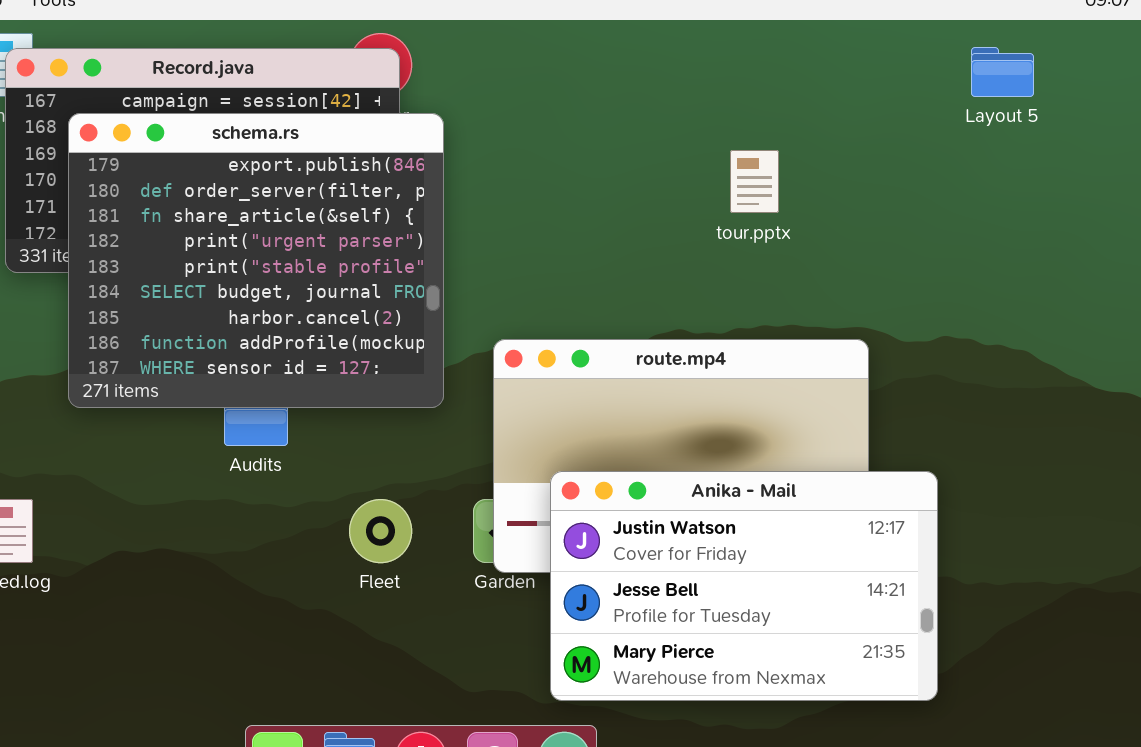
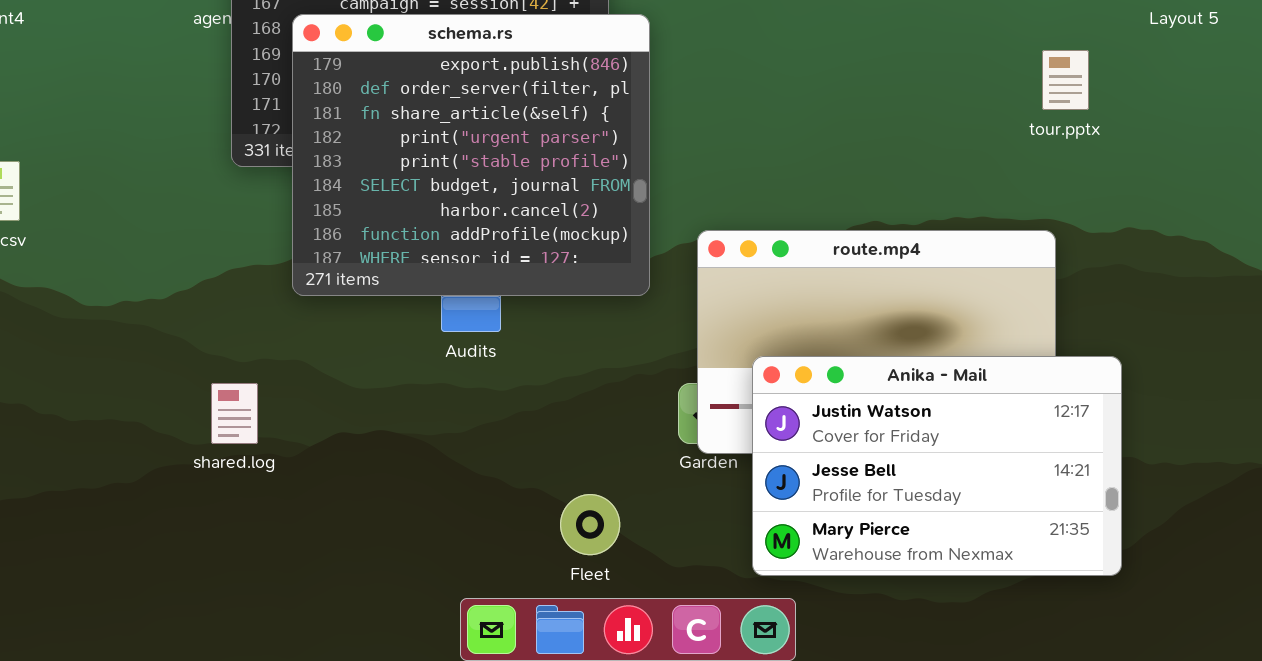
tour.pptx: [730,150,779,213] -> [1042,50,1089,110], moved
Fleet: [349,499,412,563] -> [560,494,620,555], moved

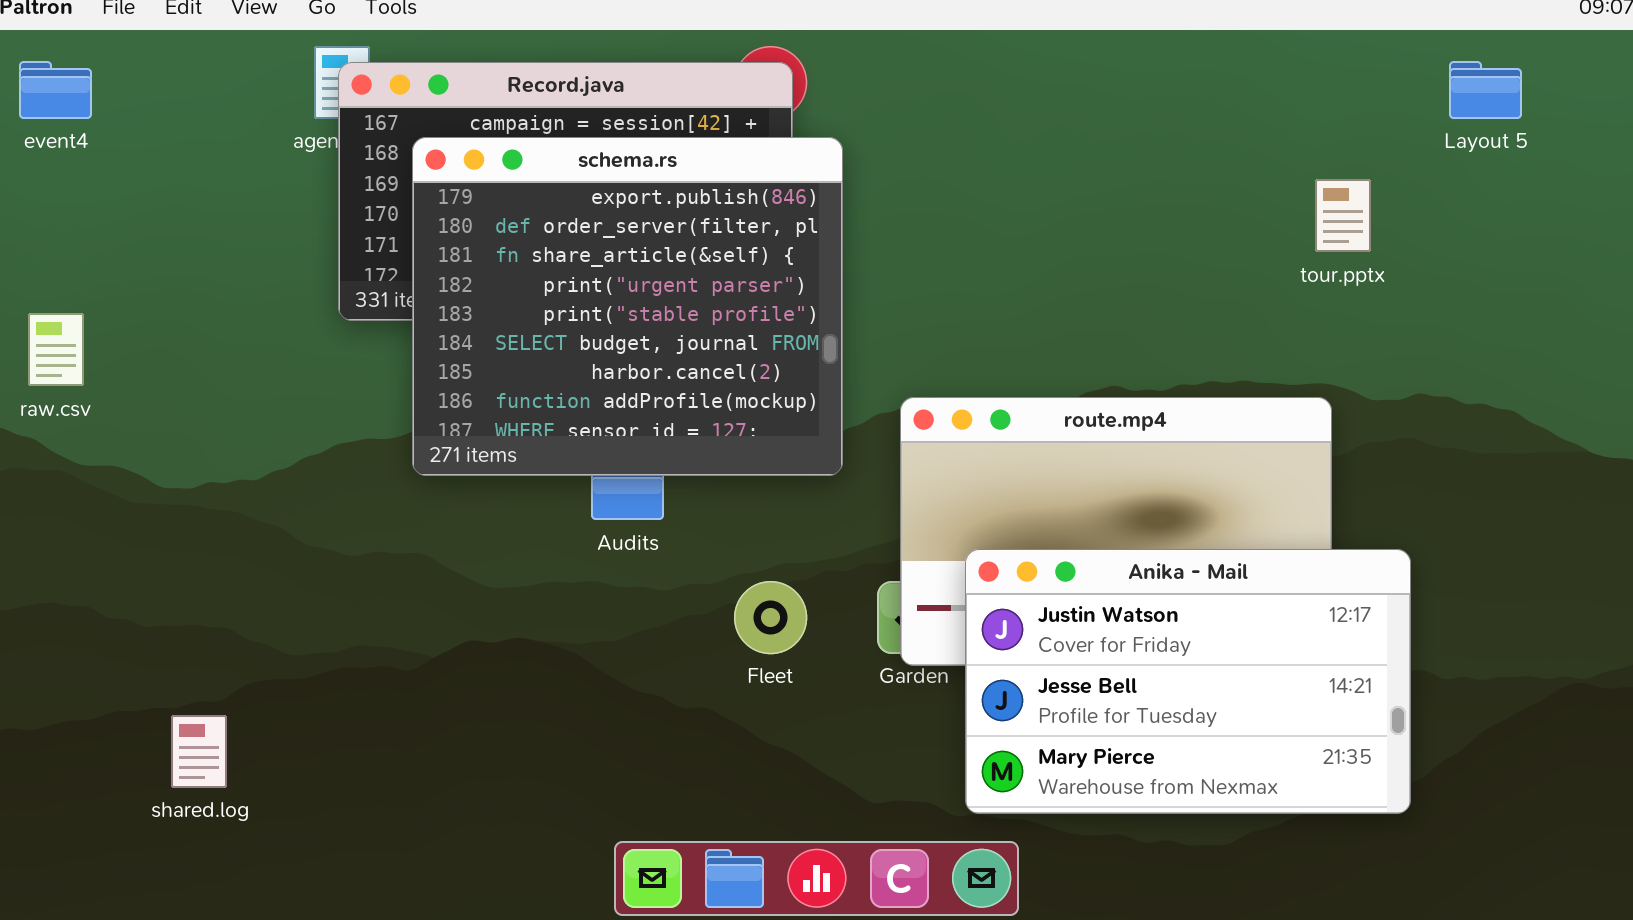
shared.log: [211,383,258,444] -> [171,715,227,788], moved
Fleet: [560,494,620,555] -> [734,581,807,654], moved

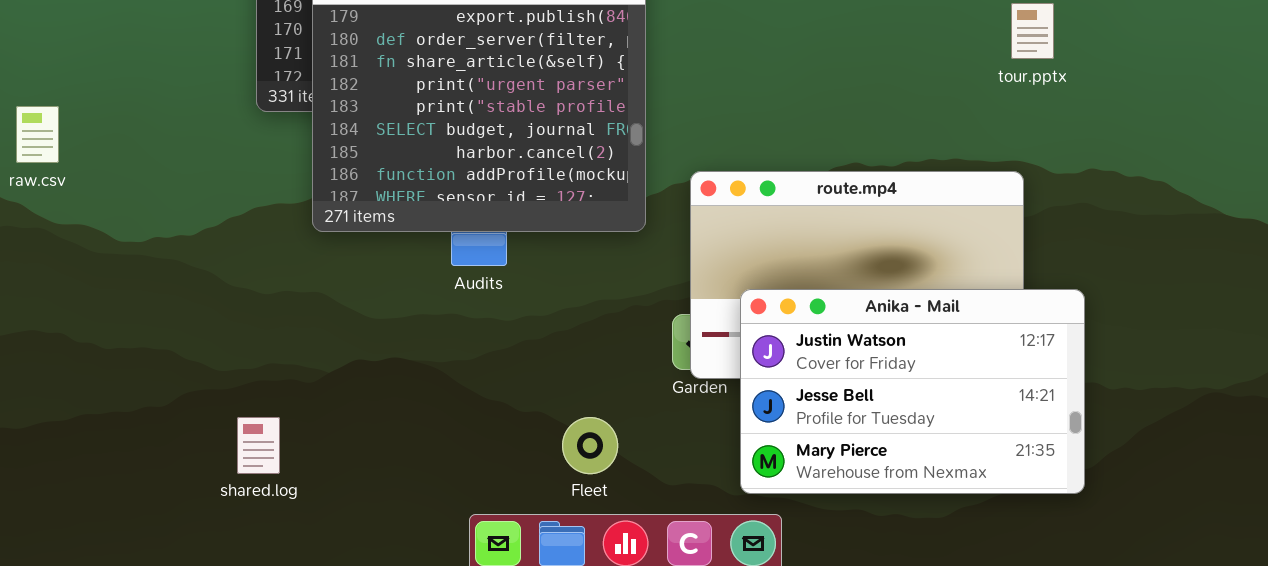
Fleet: [734,581,807,654] -> [562,417,618,474], moved
shared.log: [171,715,227,788] -> [237,417,280,474], moved

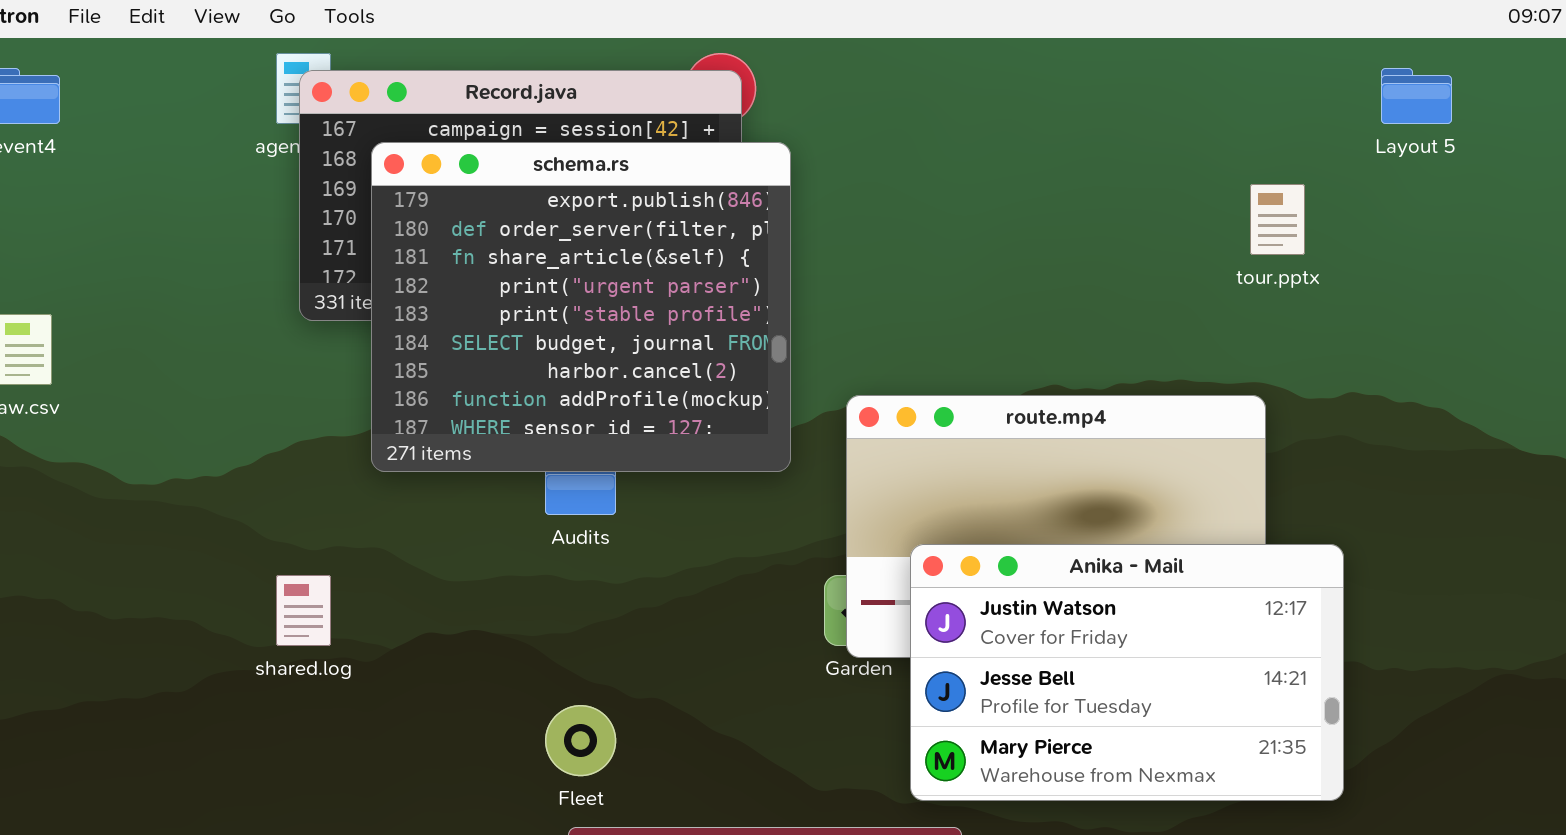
shared.log: [237,417,280,474] -> [276,575,331,646], moved
Fleet: [562,417,618,474] -> [545,705,616,776], moved

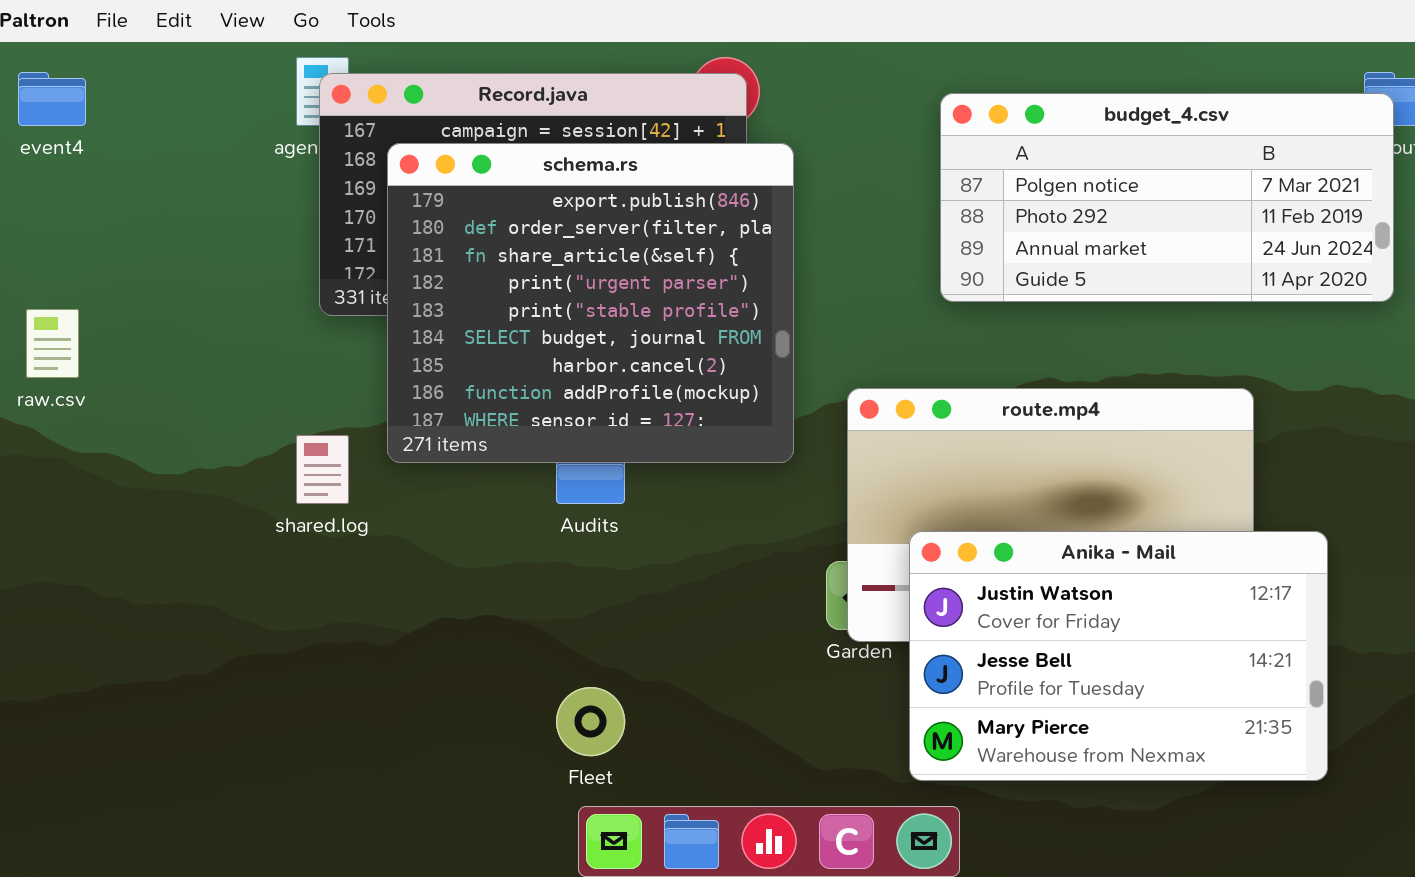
budget_4.csv: none -> [940,93,1394,302], opened
shared.log: [276,575,331,646] -> [296,435,349,504], moved

